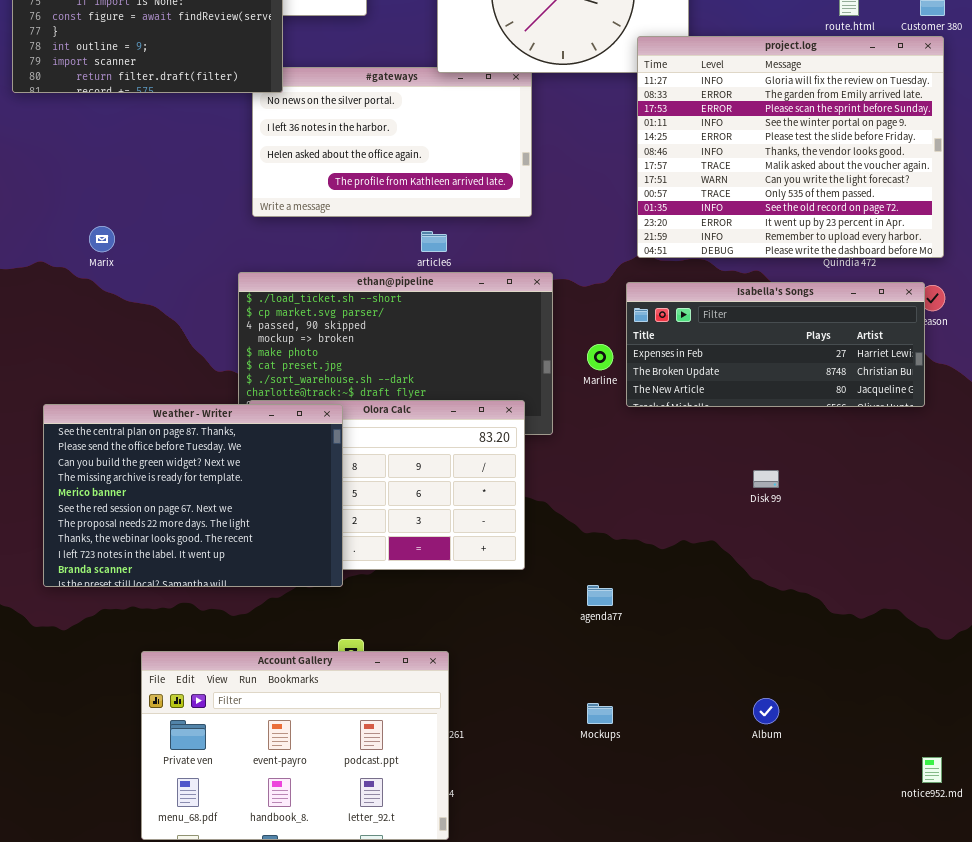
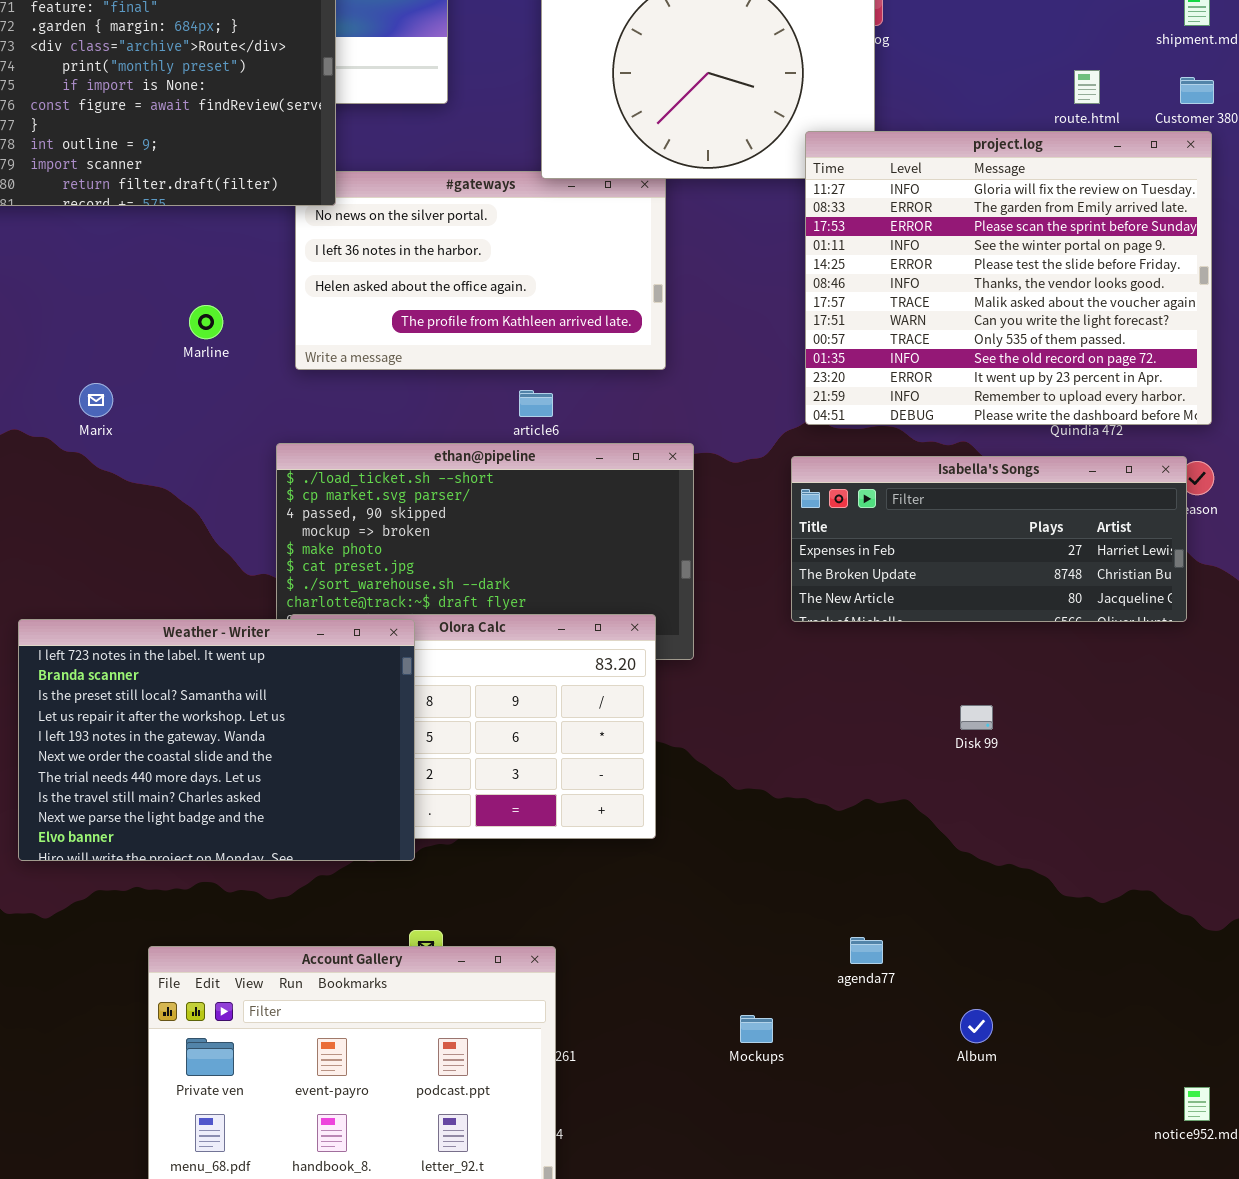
Marline: [587,344,613,370] -> [189,305,223,339], moved
Weather - Writer: [43,404,343,587] -> [18,619,415,861], scrolled down 8 rows
agenda77: [587,585,613,606] -> [850,937,883,964], moved

